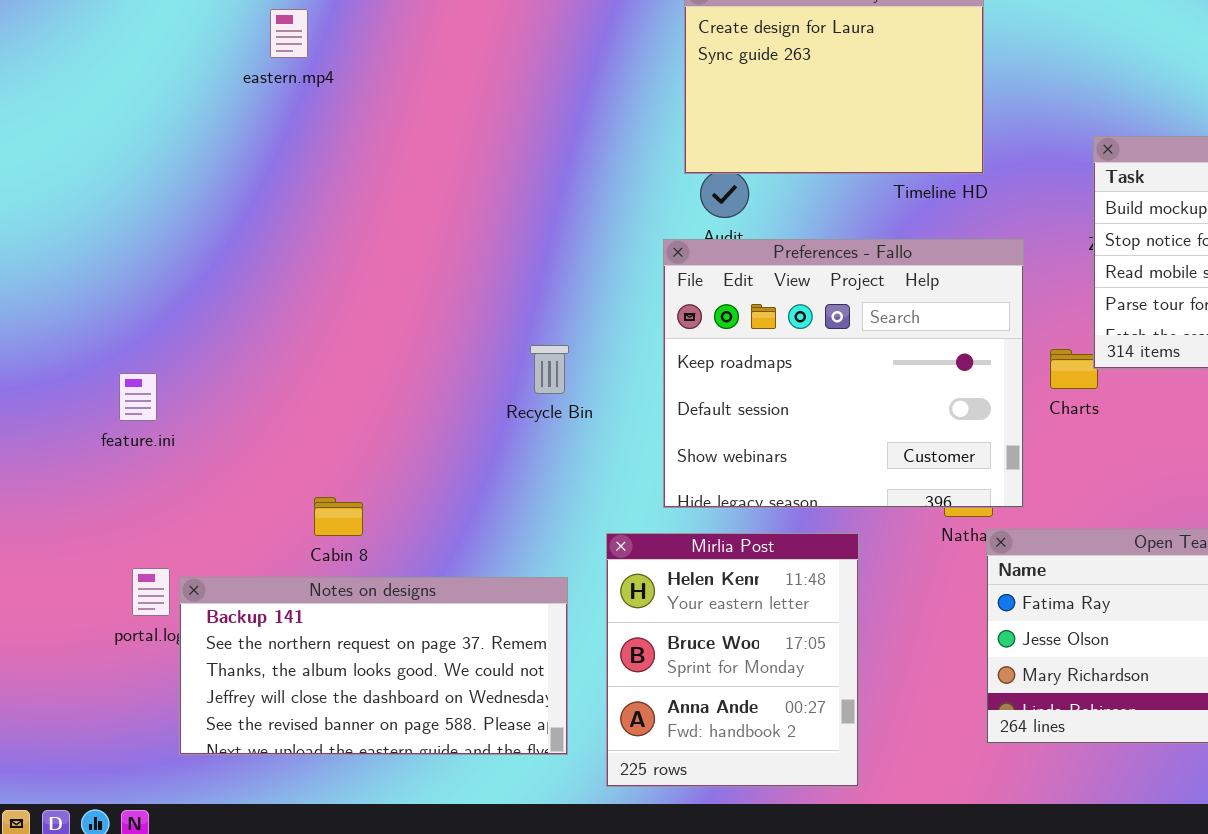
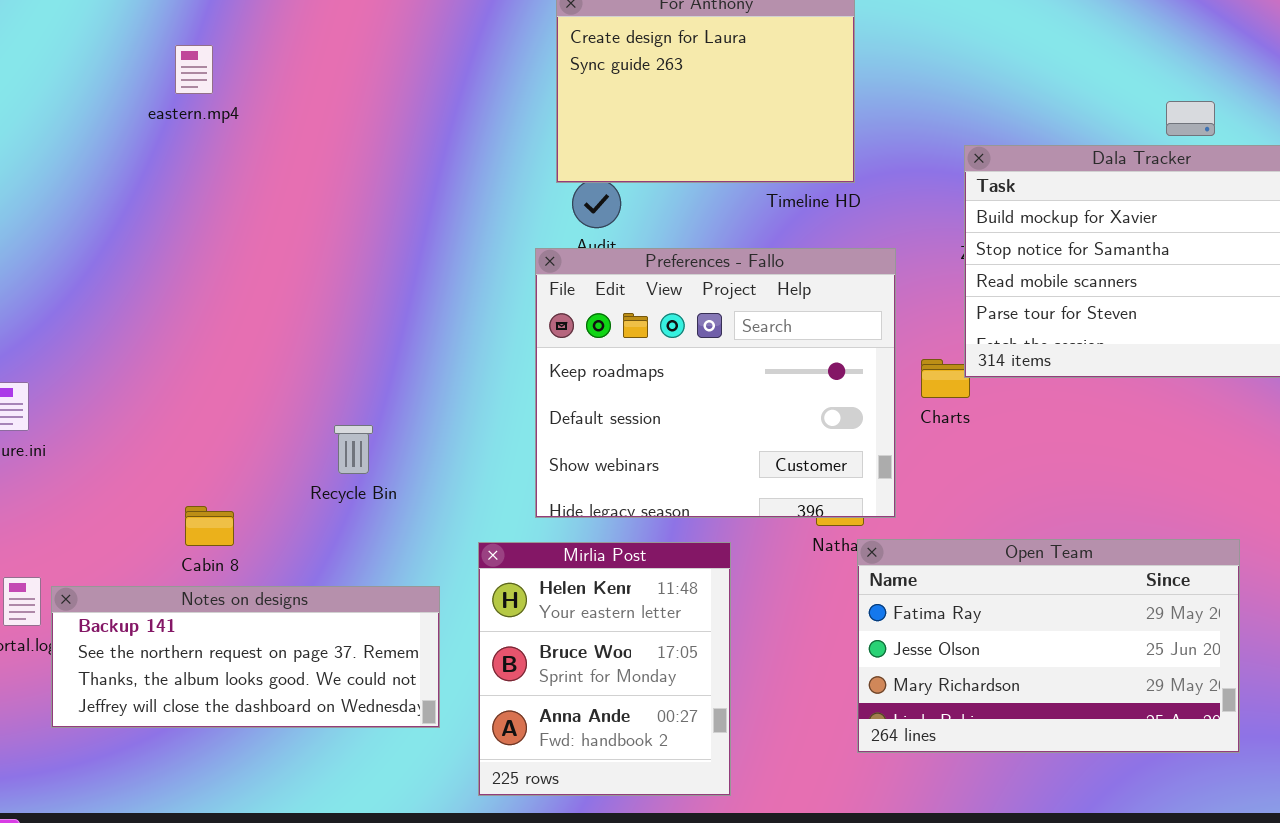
eastern.mp4: [270,9,308,58] -> [175,45,213,94], moved
Recycle Bin: [530,345,569,394] -> [334,425,373,474], moved
Notes on designs: [179,577,568,755] -> [51,586,440,728], resized

